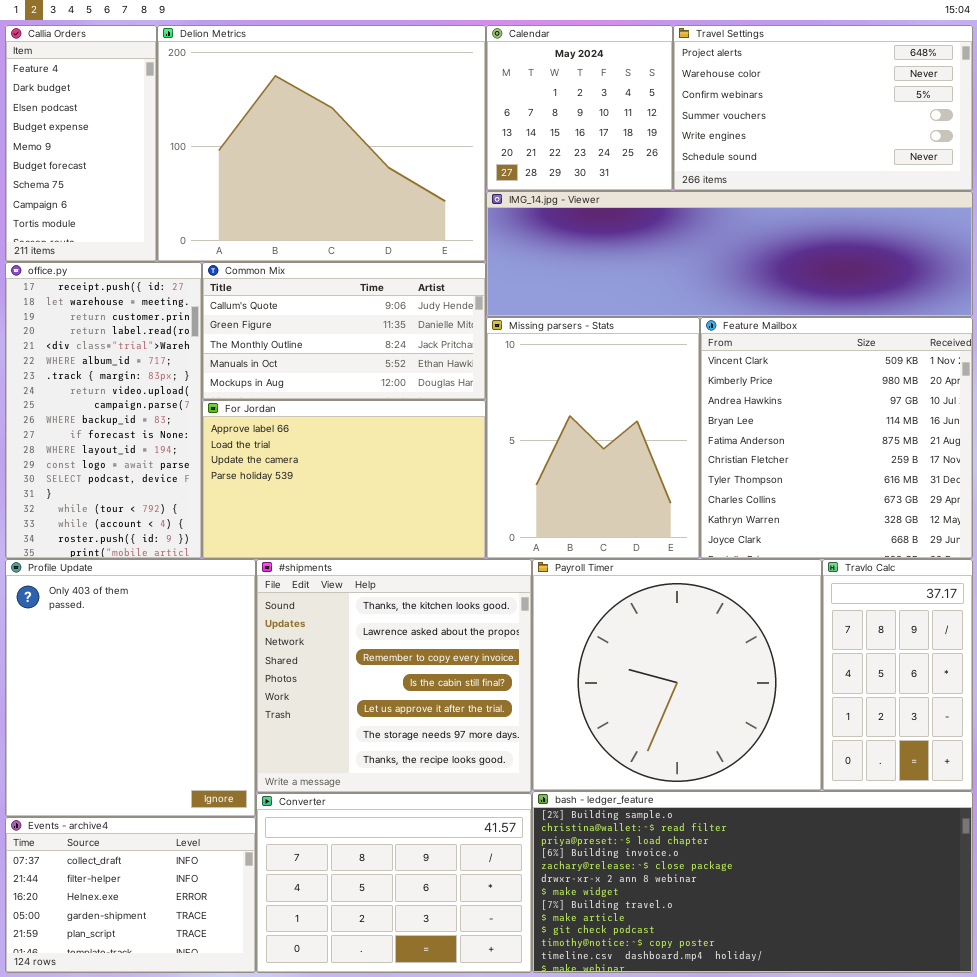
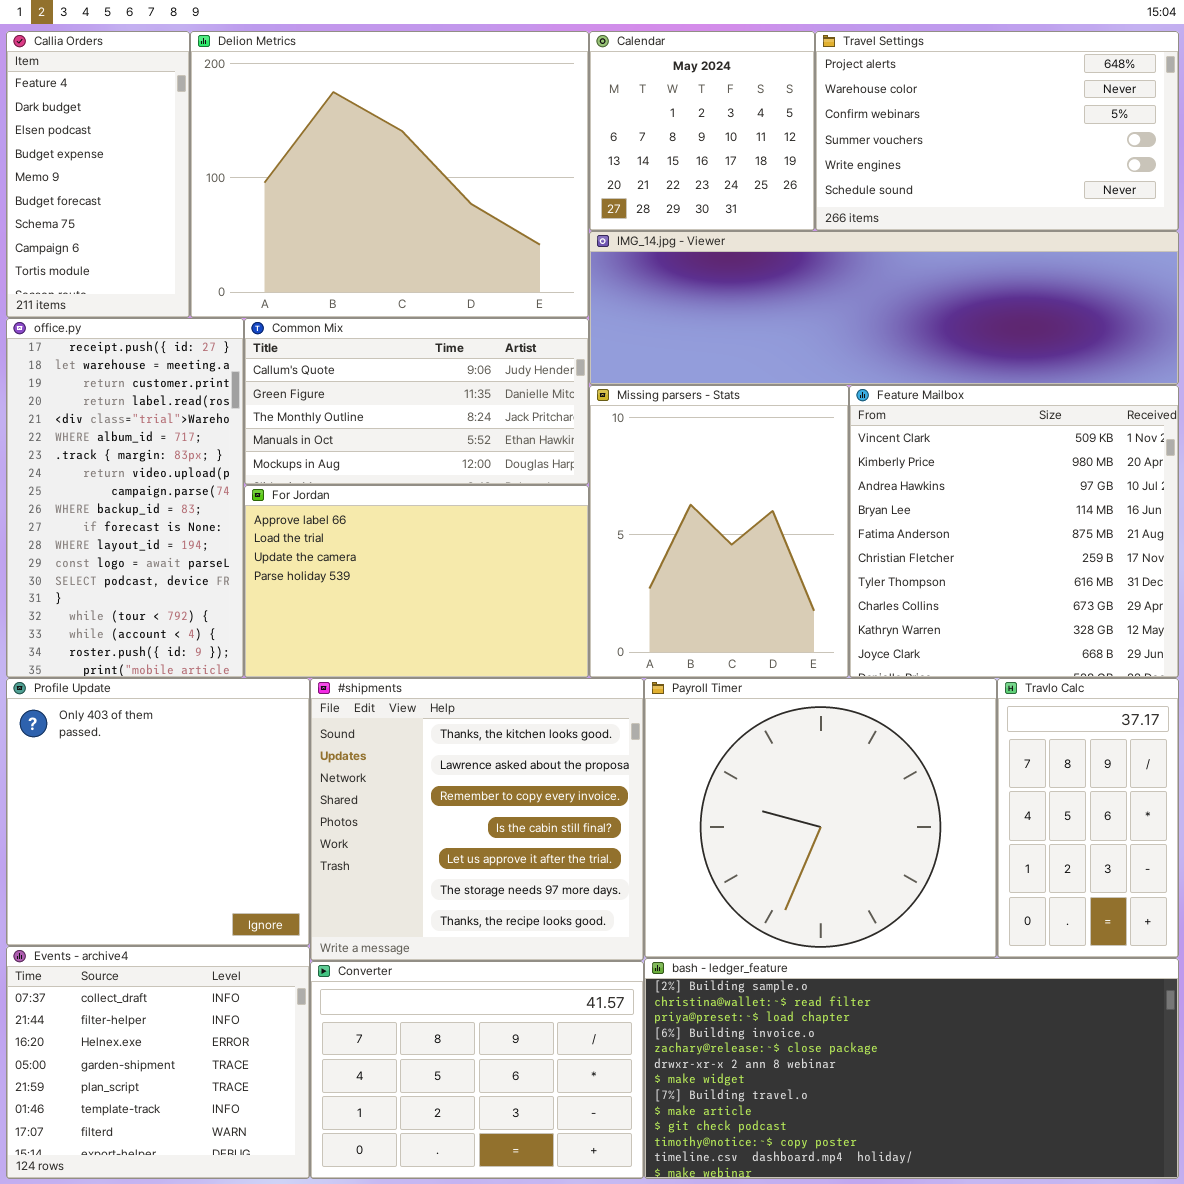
Profile Update: [5,559,256,817] -> [6,678,310,946], resized
Events - archive4: [5,817,256,973] -> [6,946,310,1179], resized

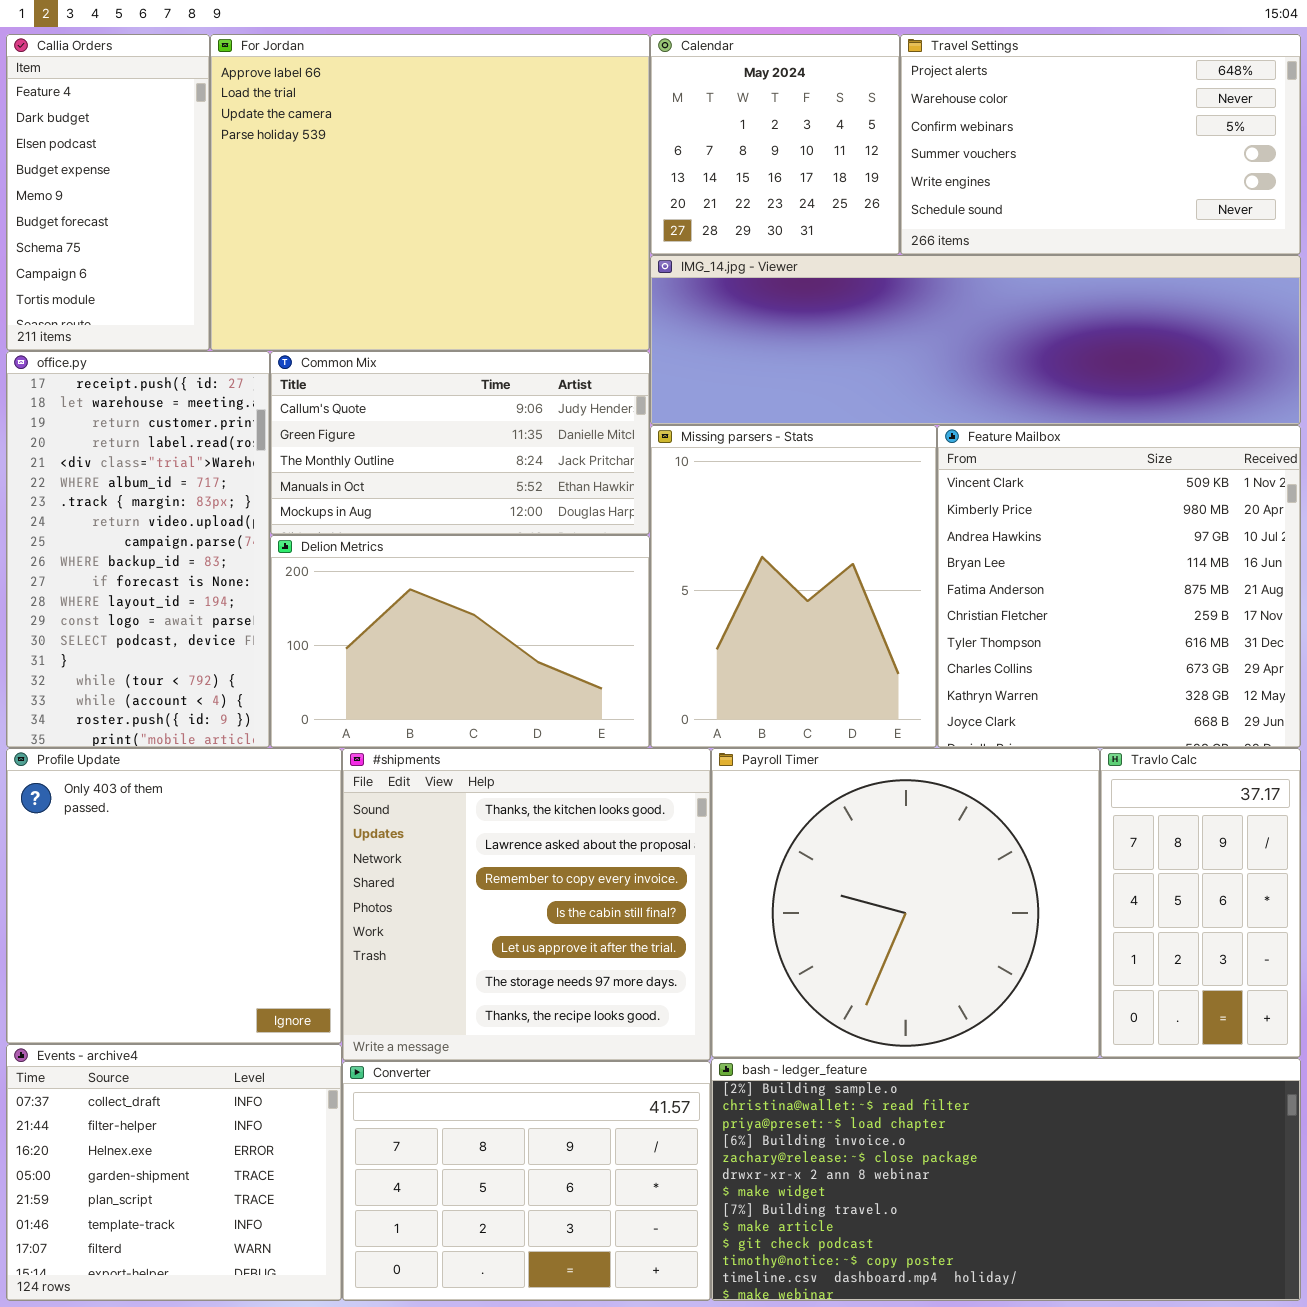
Delion Metrics: [190,31,589,318] -> [270,535,650,748], moved, resized
For Jordan: [244,485,589,678] -> [210,34,650,351], moved, resized

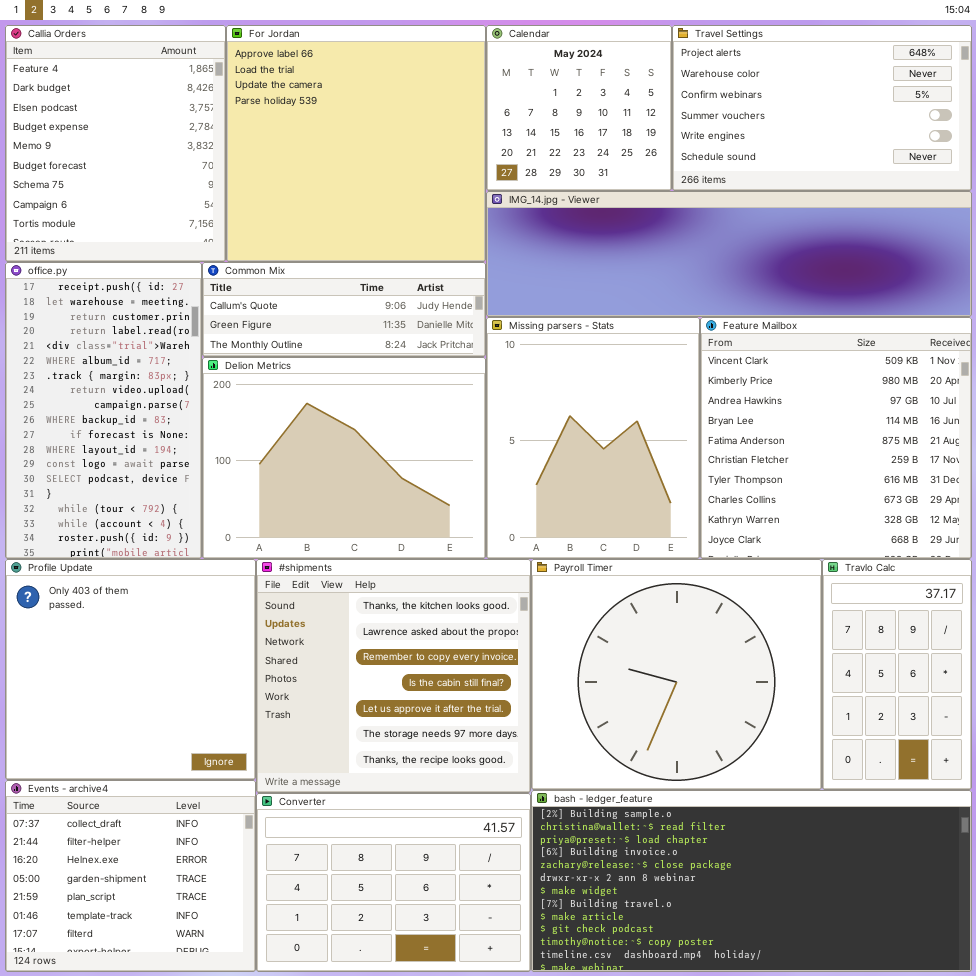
Callia Orders: [6,34,210,351] -> [5,25,226,262], resized
For Jordan: [210,34,650,351] -> [226,25,486,262], resized
Common Mix: [270,351,650,535] -> [202,262,486,357], resized
Delion Metrics: [270,535,650,748] -> [202,357,486,559], resized

